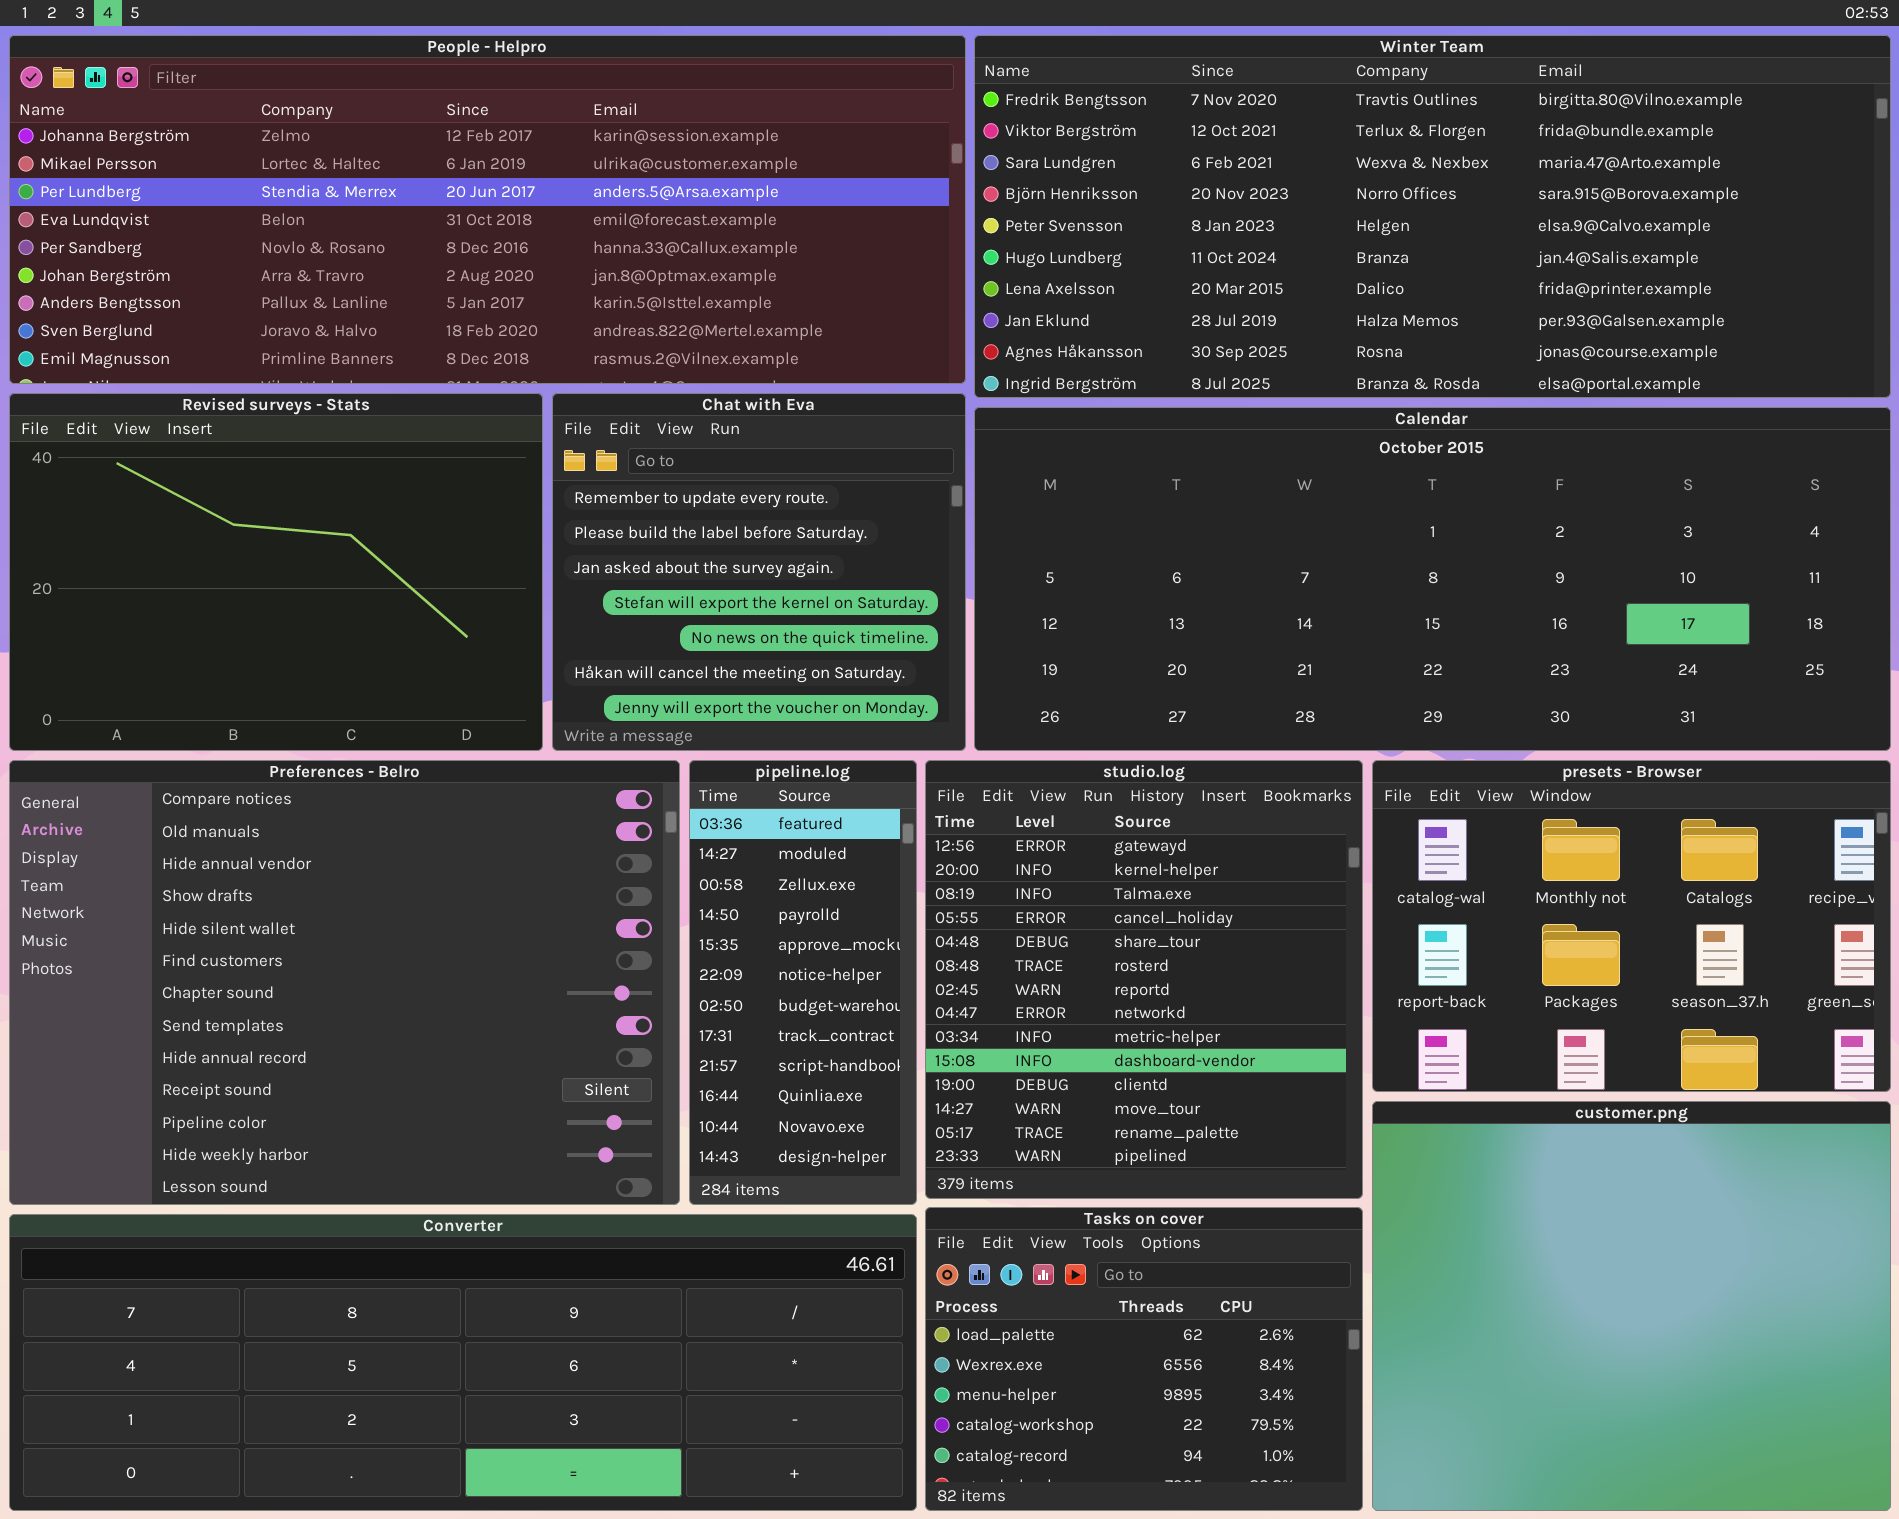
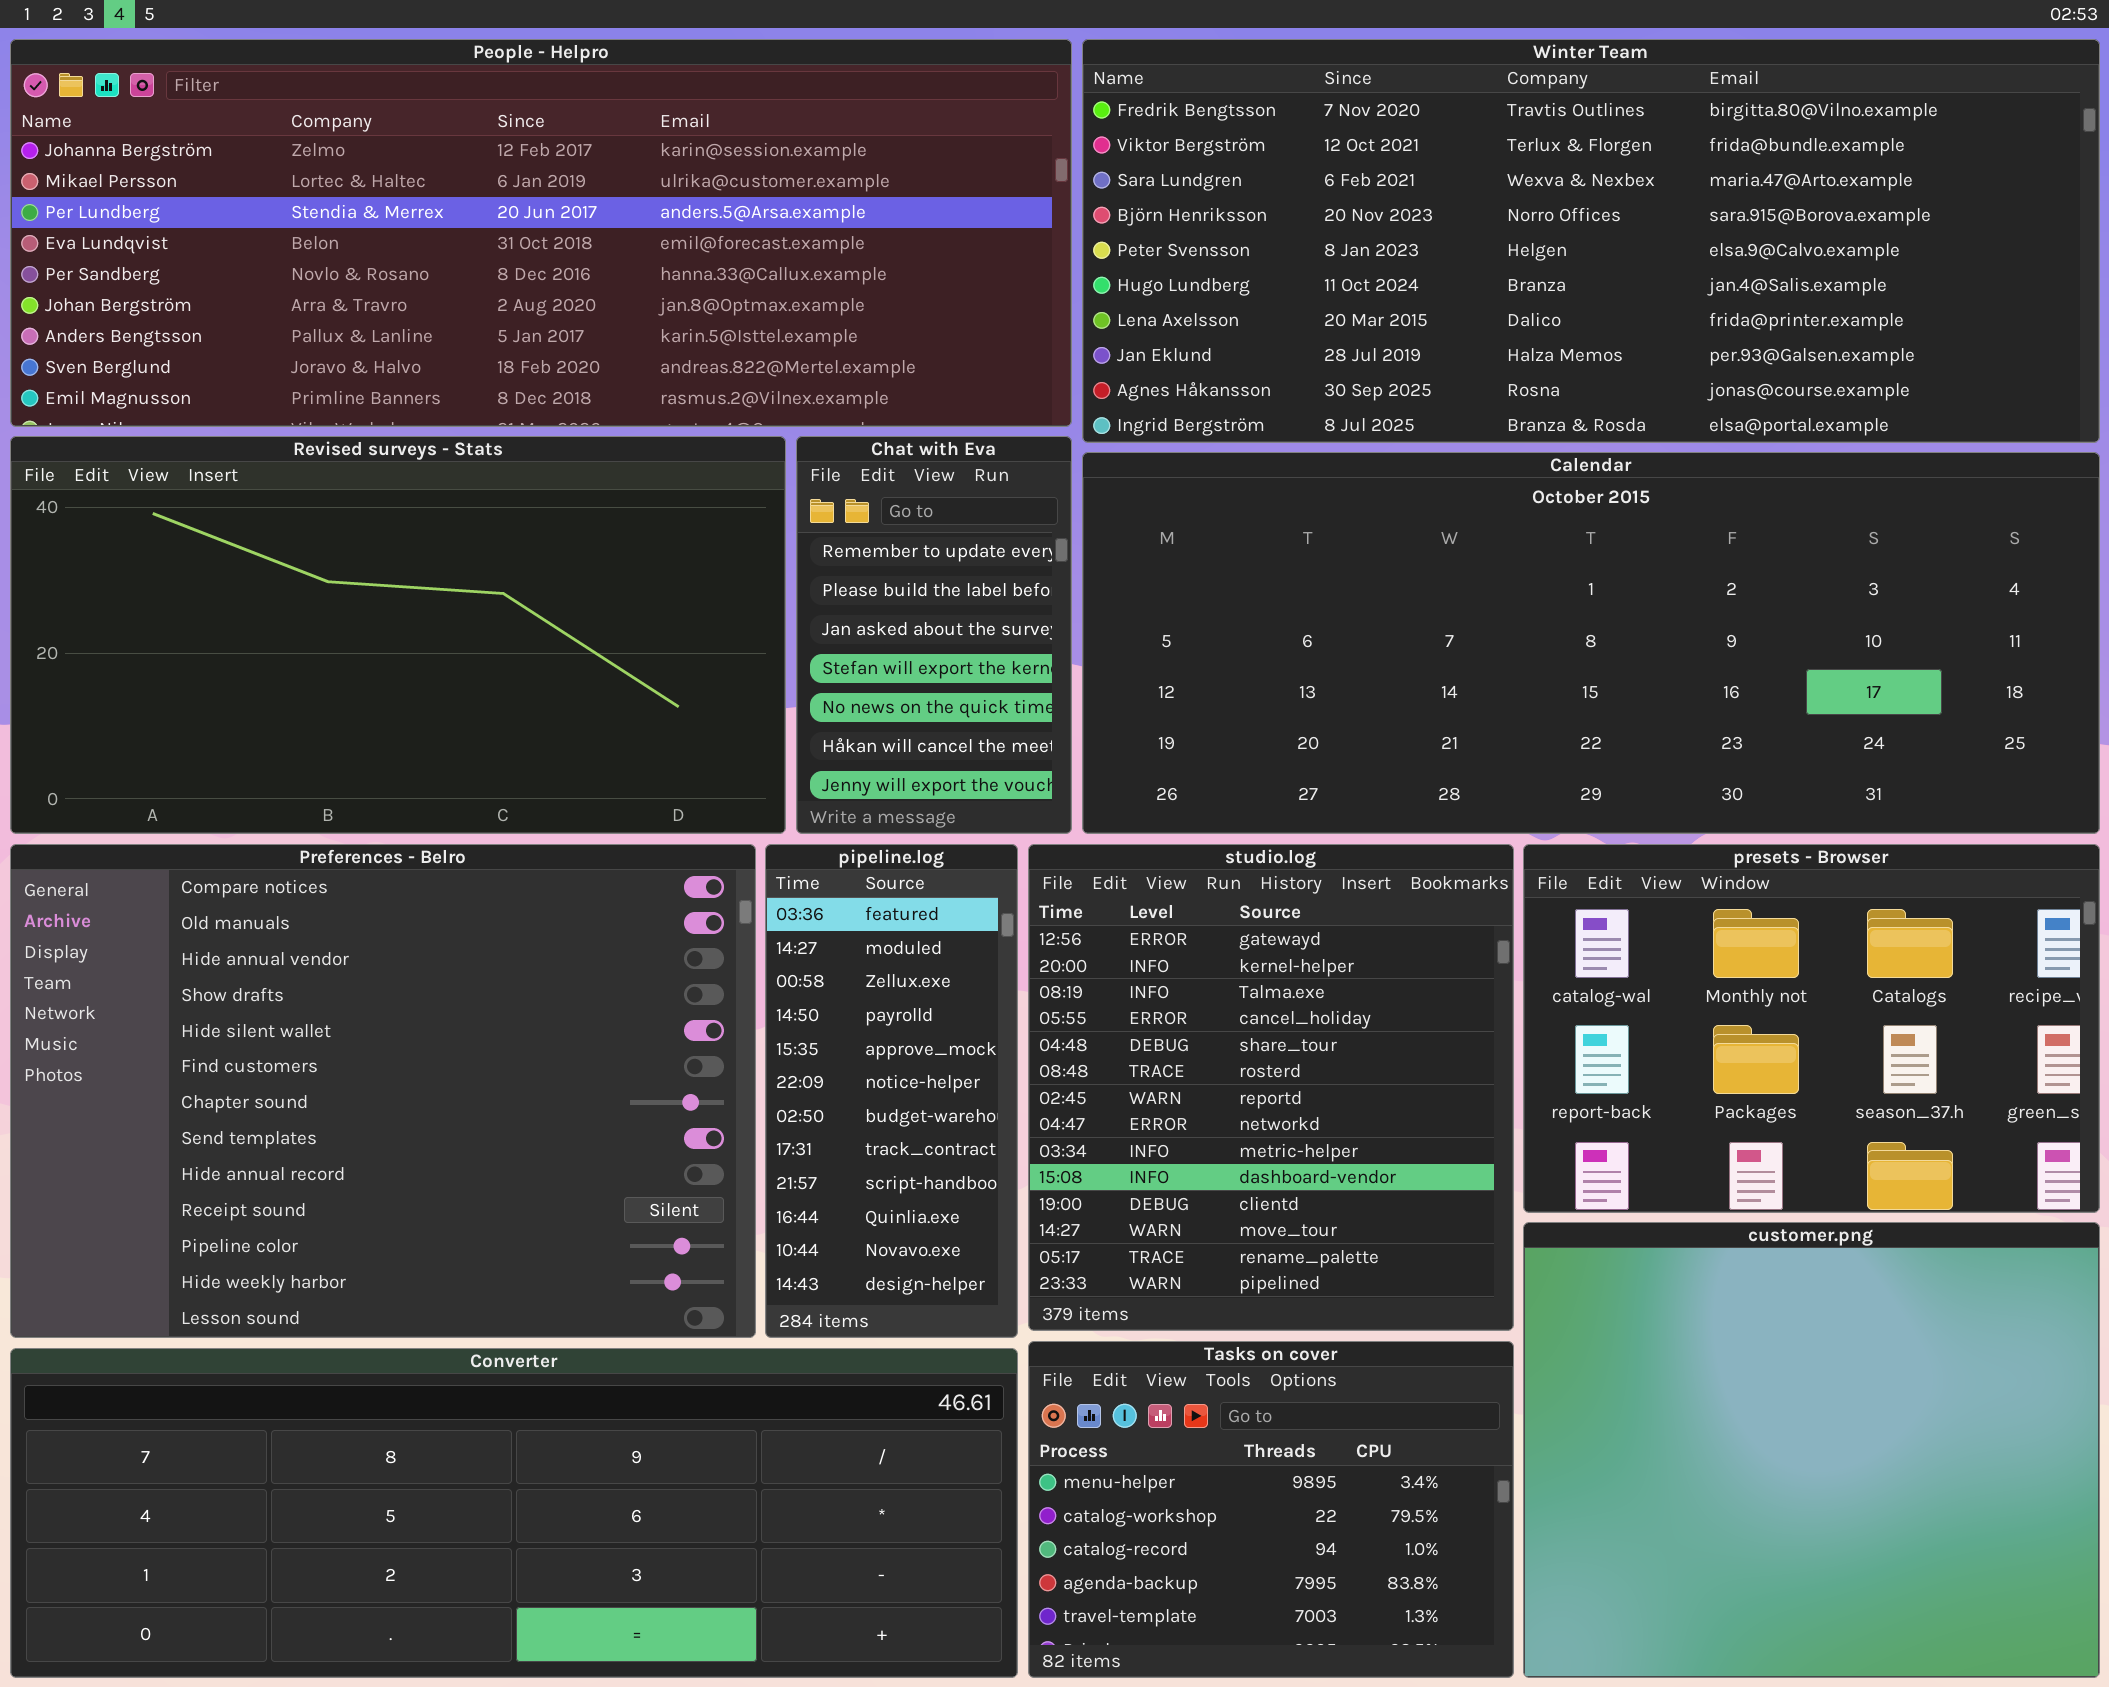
Revised surveys - Stats: [9,393,543,751] -> [10,436,786,834], resized
Chat with Eva: [552,393,966,751] -> [796,436,1072,834], resized
Tasks on cover: [925,1207,1363,1511] -> [1028,1341,1514,1678], scrolled down 2 rows

